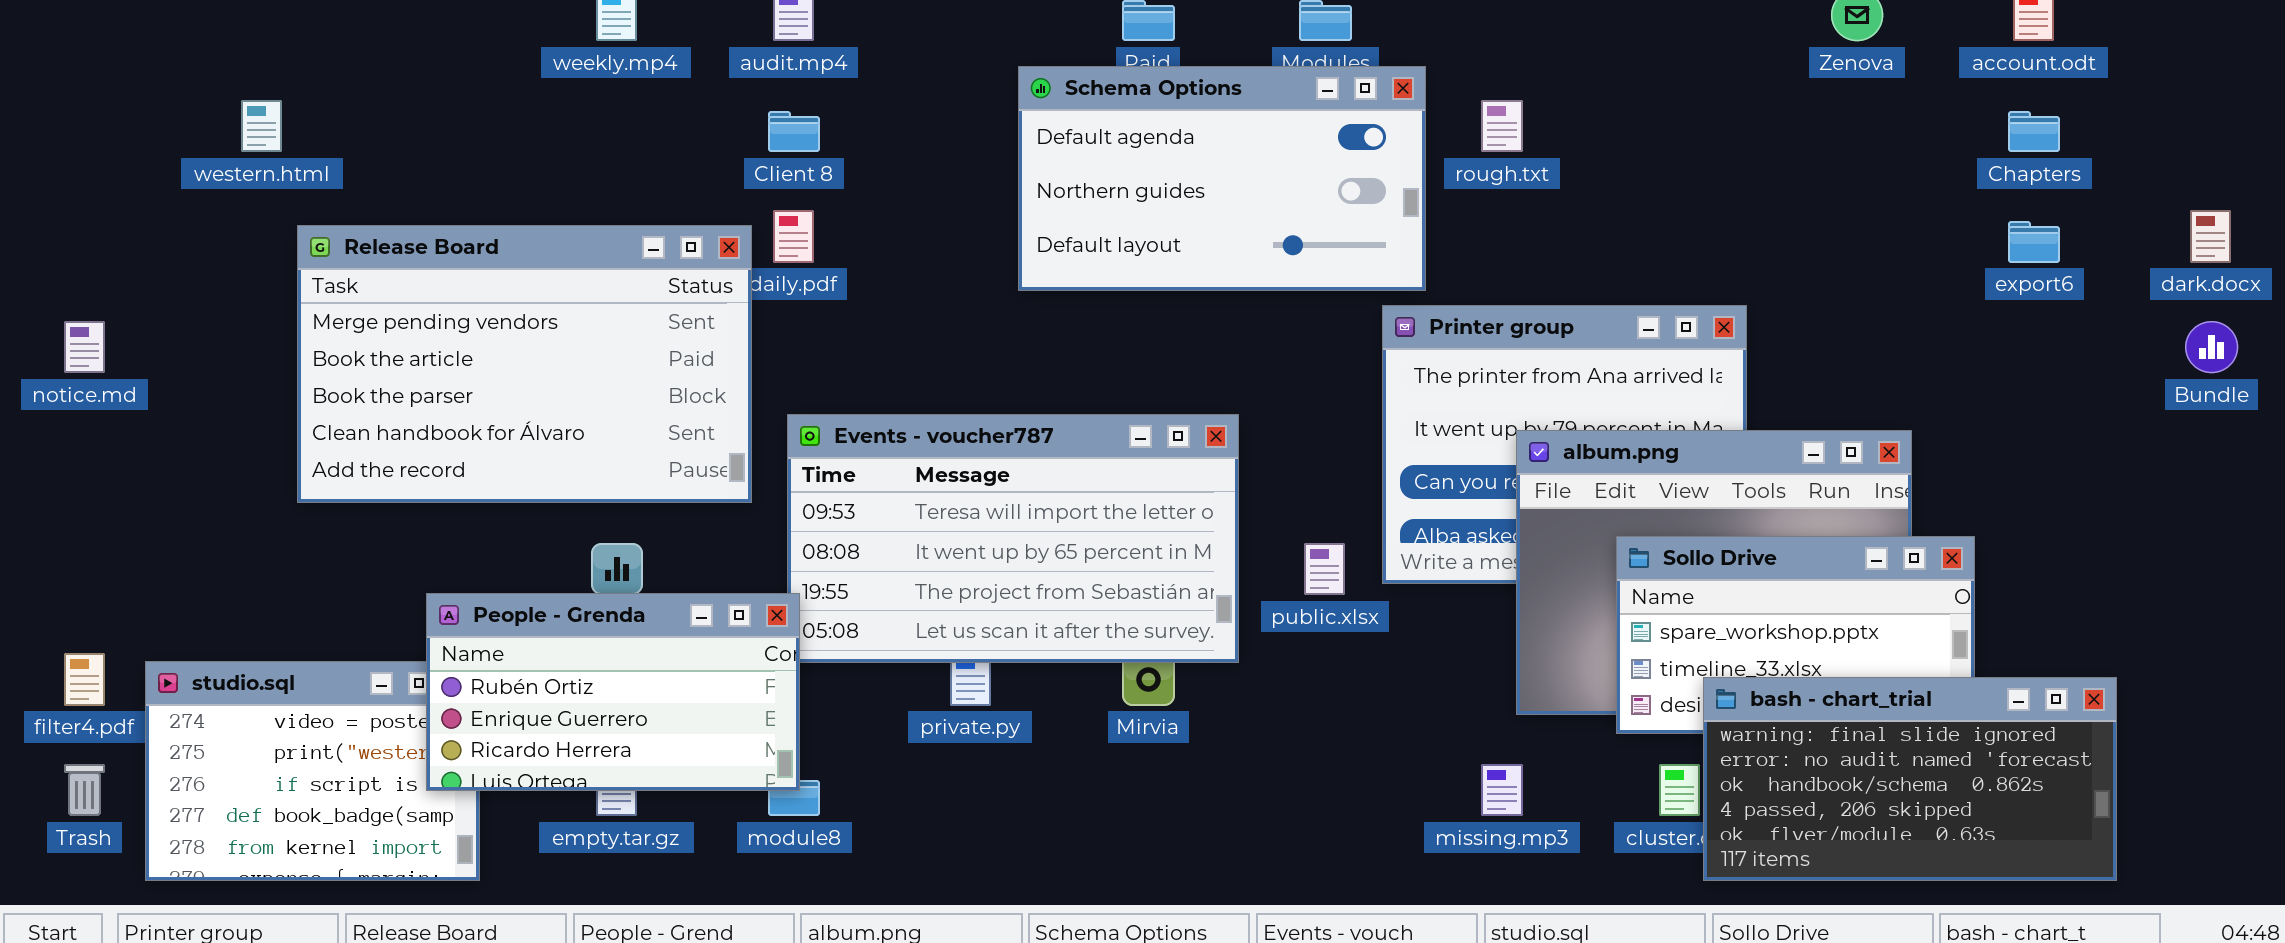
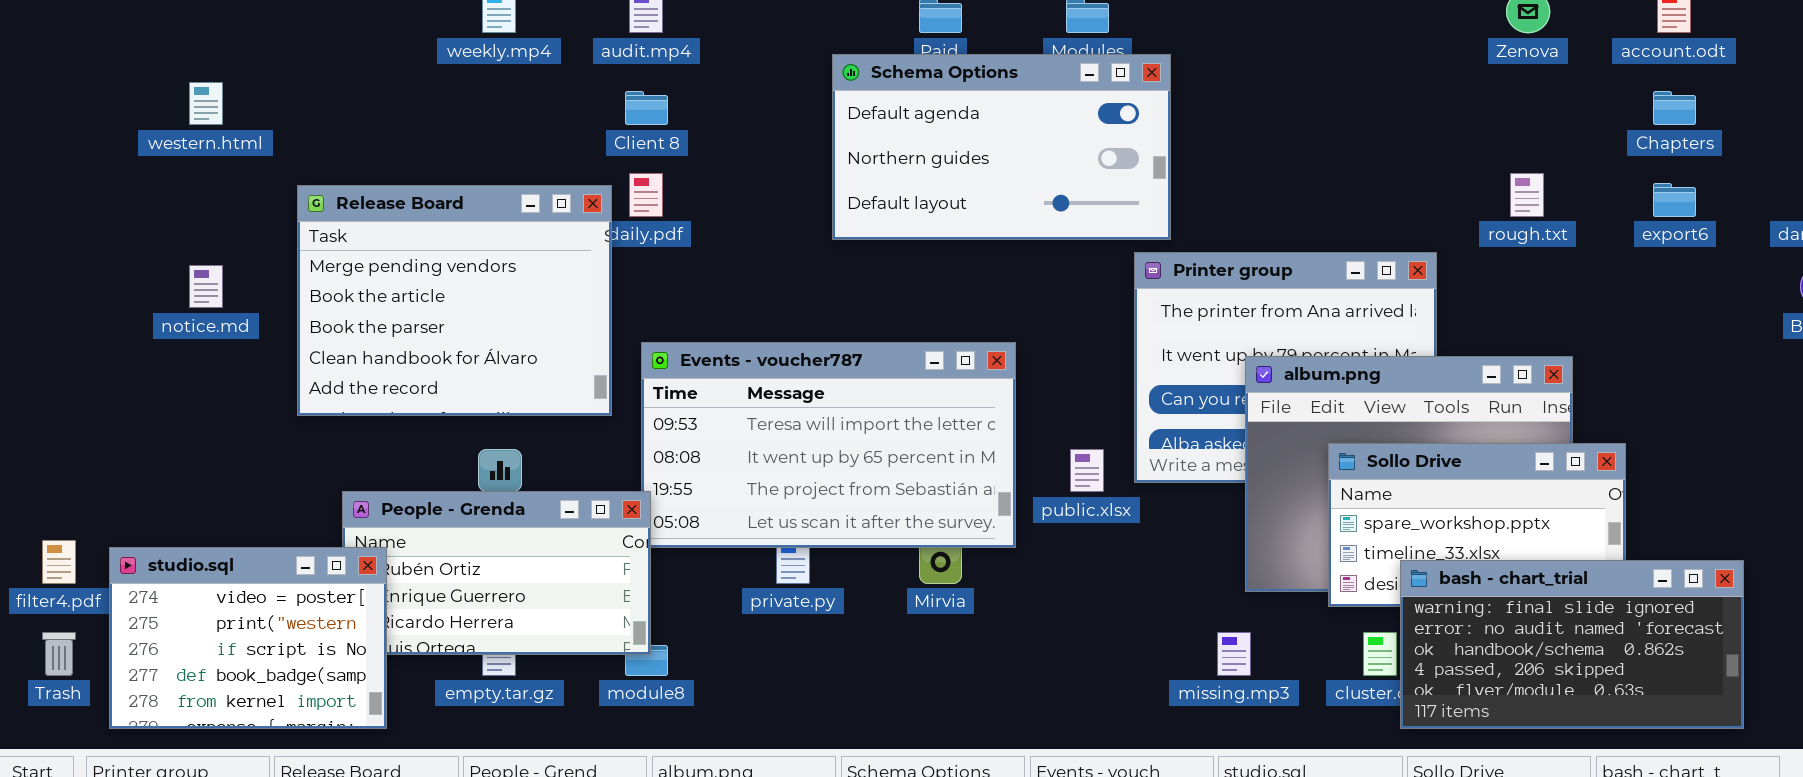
rough.txt: [1481,100,1523,152] -> [1510,173,1544,217], moved
Release Board: [297,225,752,503] -> [297,185,612,416], resized
notice.md: [64,321,105,373] -> [189,265,223,308], moved
studio.sql: [145,661,480,881] -> [109,547,387,729], raised

